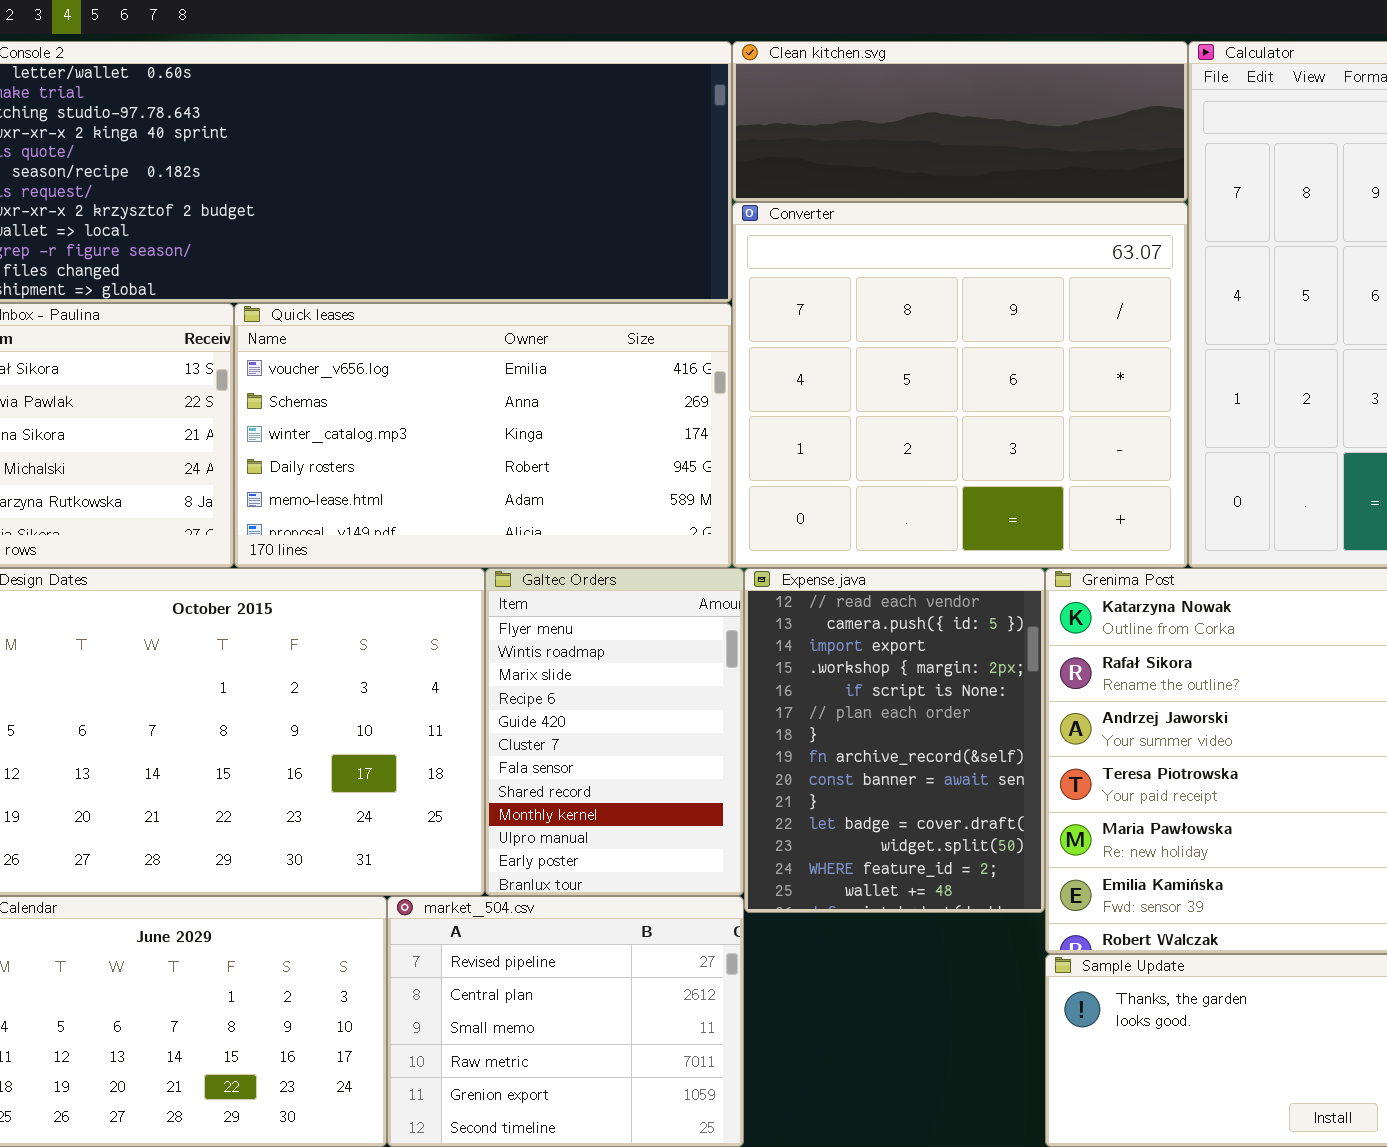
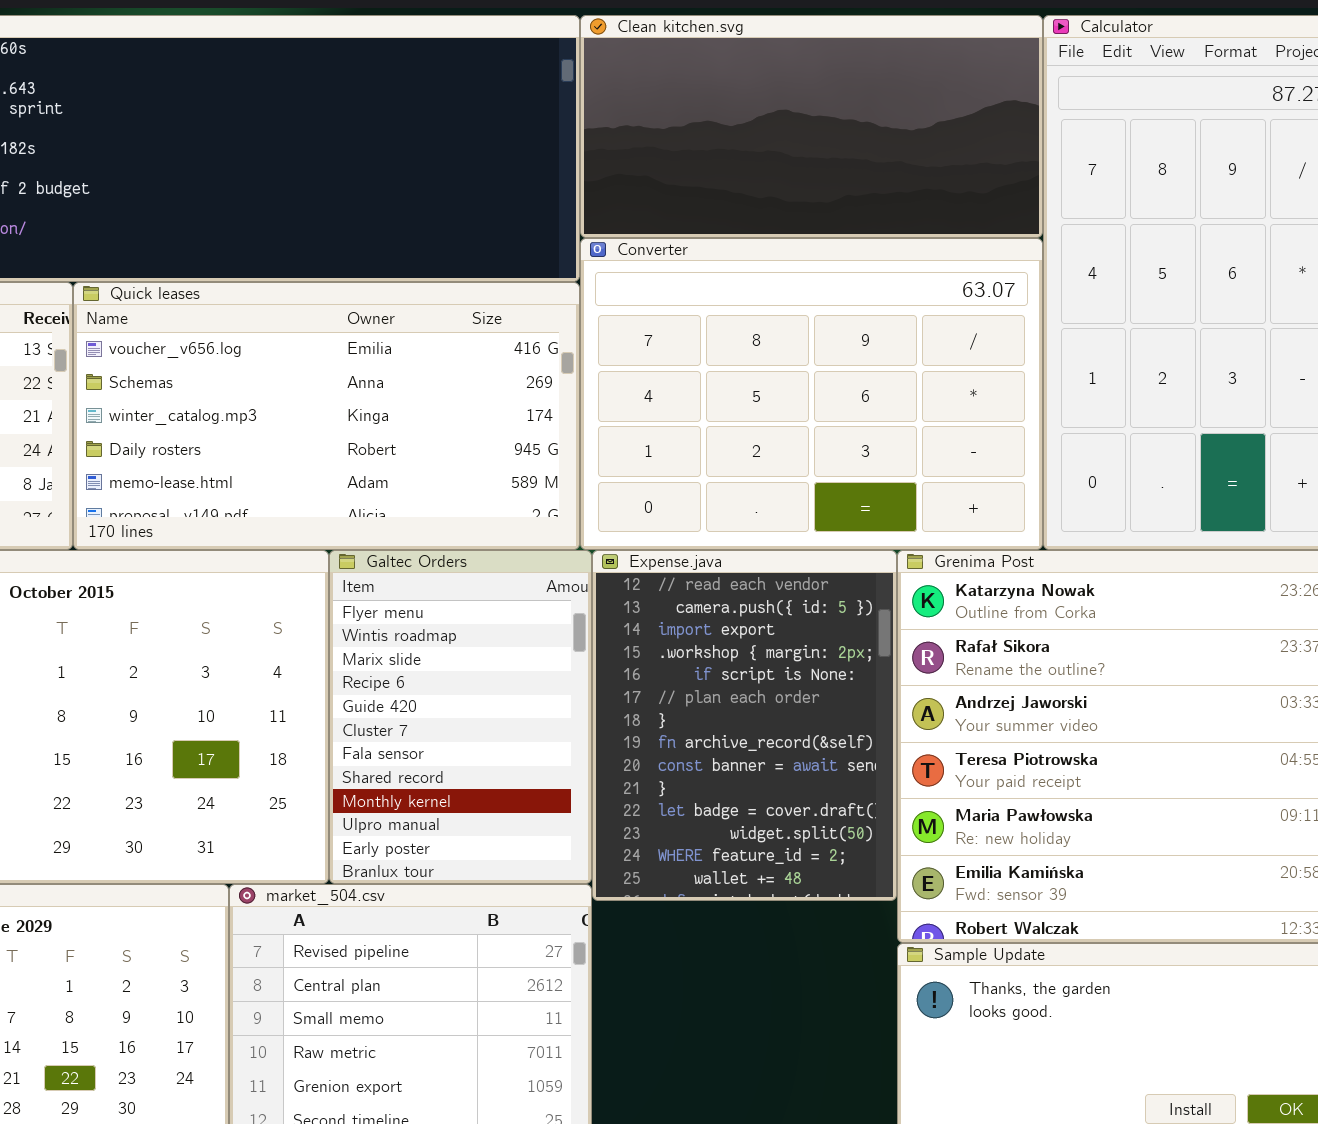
Clean kitchen.svg: [732,41,1188,202] -> [580,15,1043,238], resized
Converter: [732,202,1188,568] -> [580,238,1043,550], resized

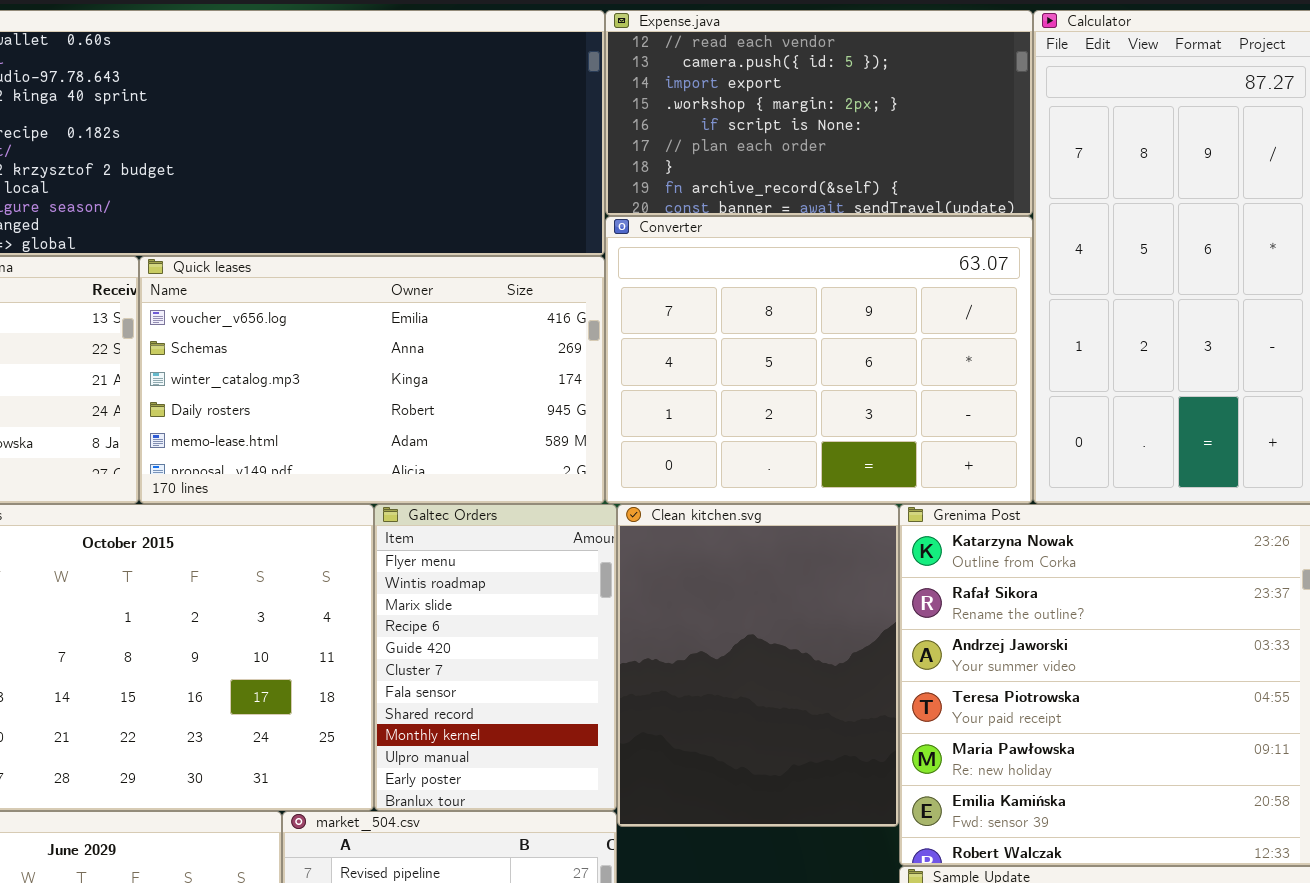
Clean kitchen.svg: [580,15,1043,238] -> [617,504,899,827], moved, resized
Expense.java: [592,550,897,901] -> [605,10,1033,216], moved, resized

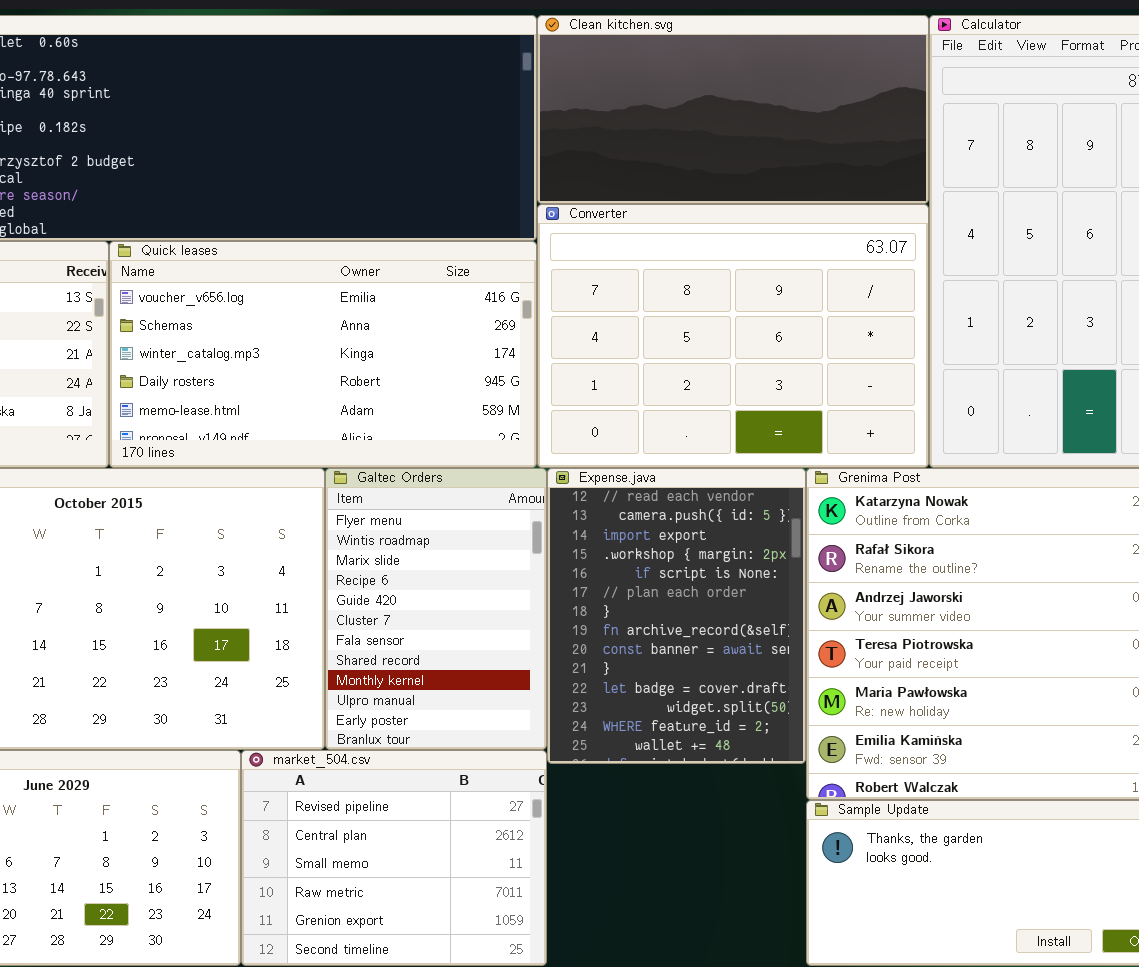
Expense.java: [605,10,1033,216] -> [547,468,806,764], moved, resized
Clean kitchen.svg: [617,504,899,827] -> [537,15,929,204], moved, resized

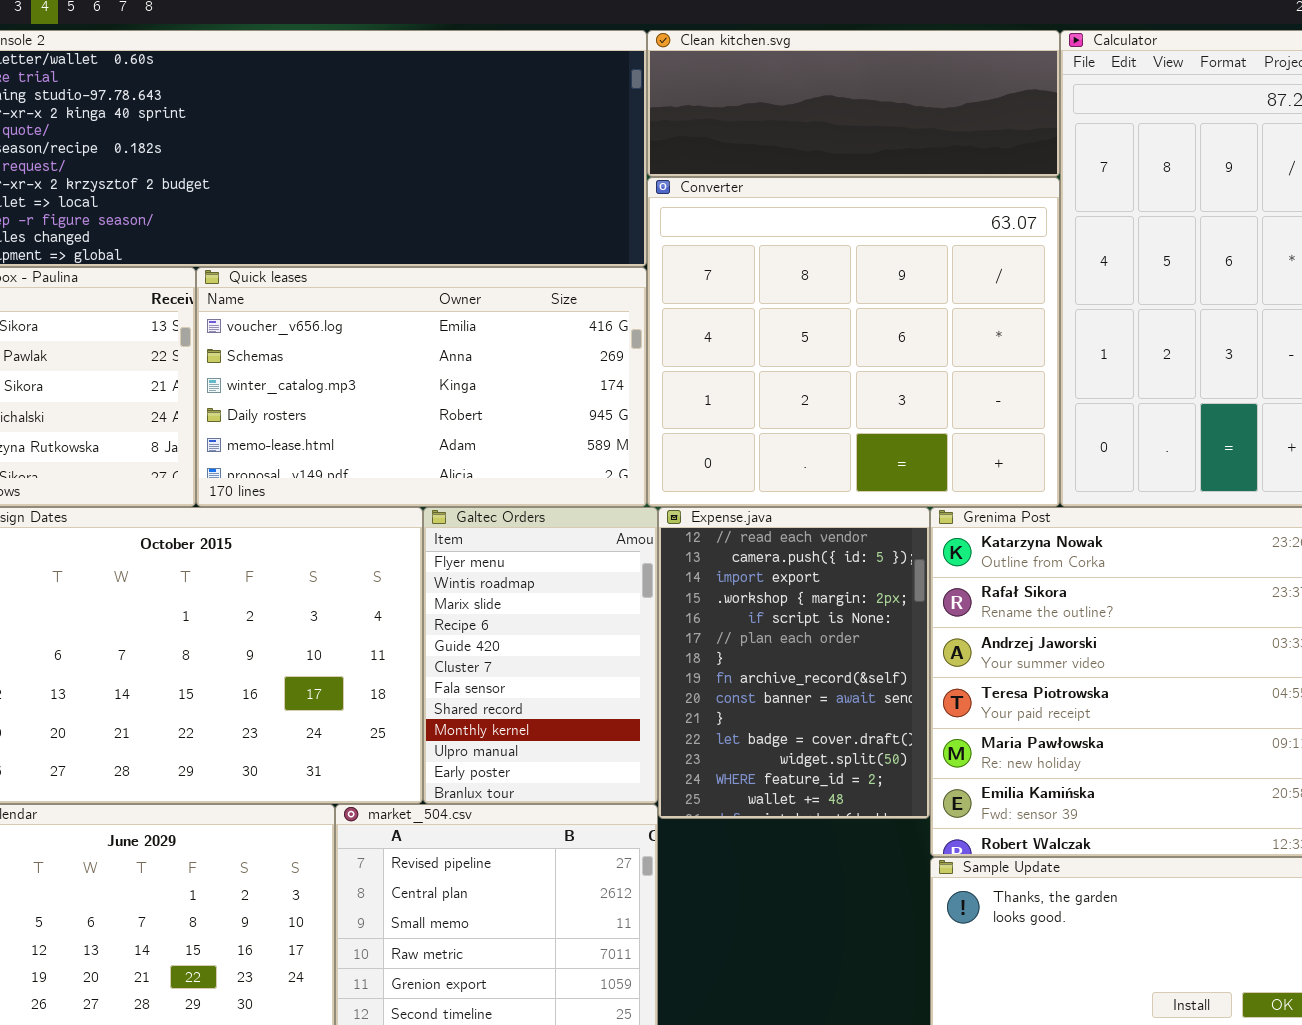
Clean kitchen.svg: [537,15,929,204] -> [647,30,1060,177], resized
Converter: [537,204,929,468] -> [647,177,1060,507], resized

